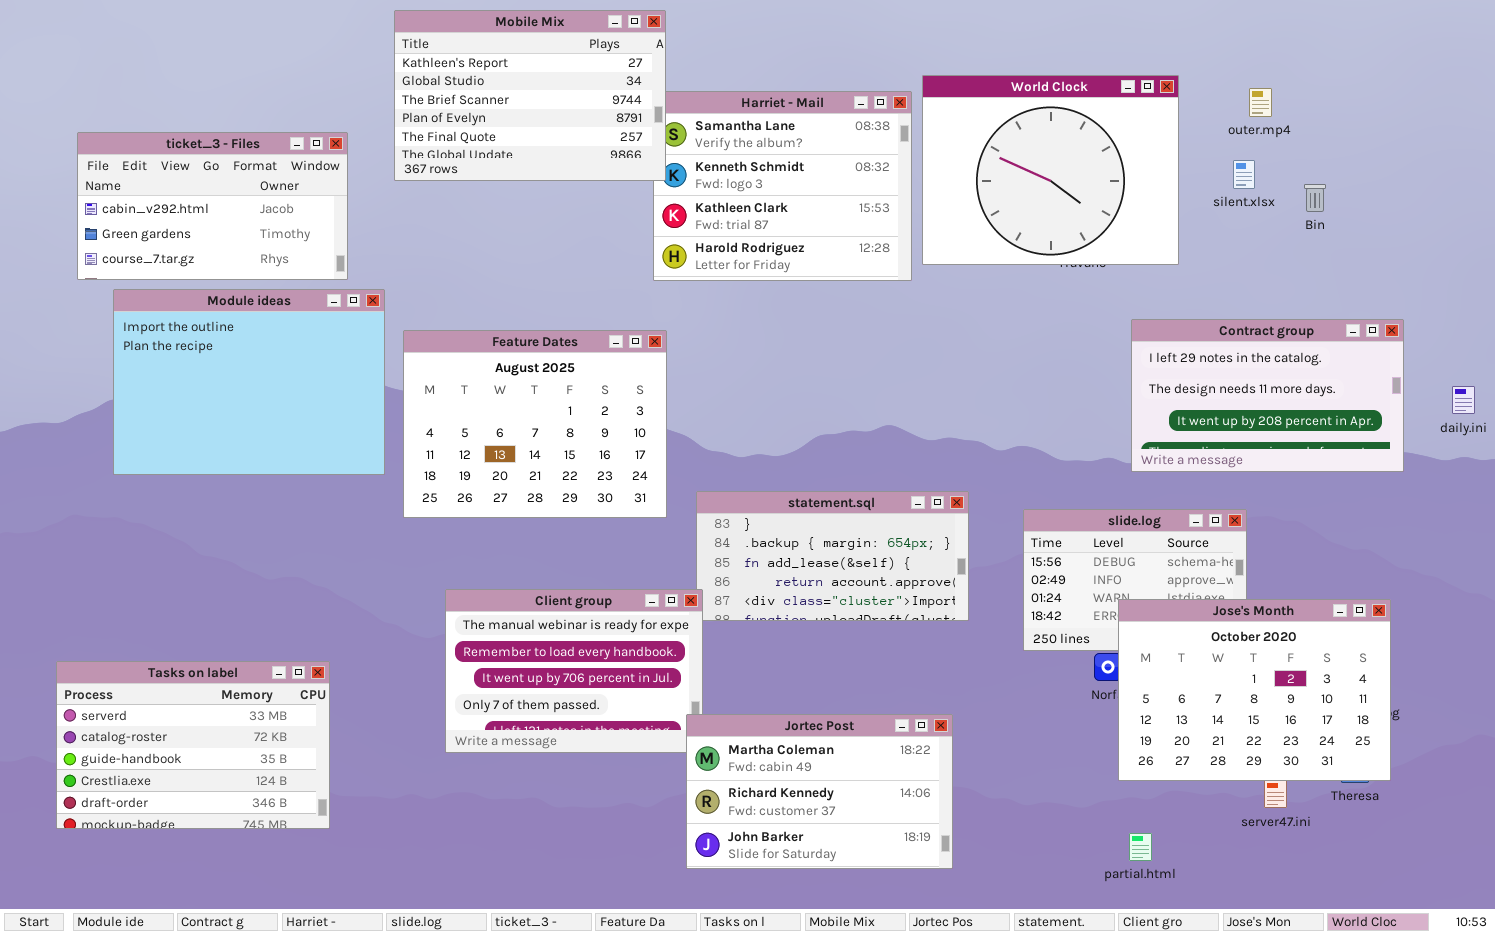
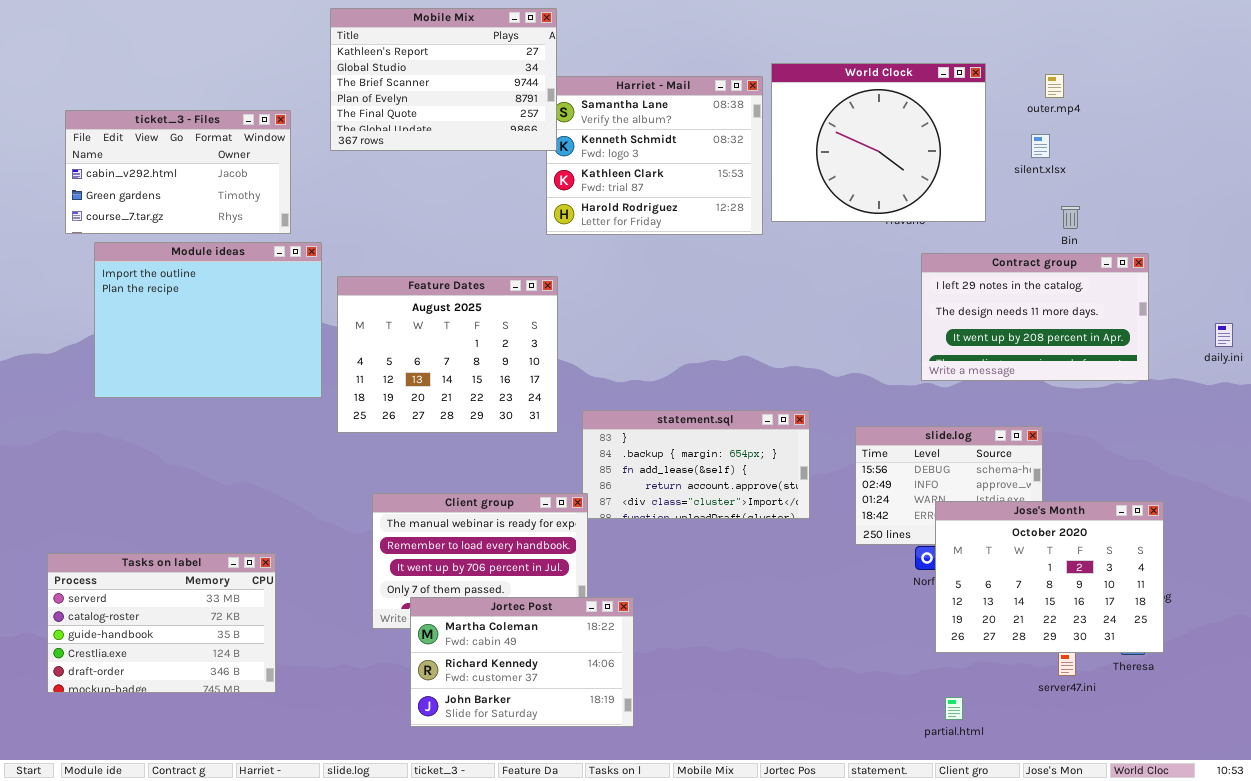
Bin: [1304,184,1326,212] -> [1061,206,1080,229], moved
Contract group: [1131,319,1404,472] -> [921,253,1149,381], moved
Jortec Post: [686,714,953,869] -> [410,597,634,727], moved

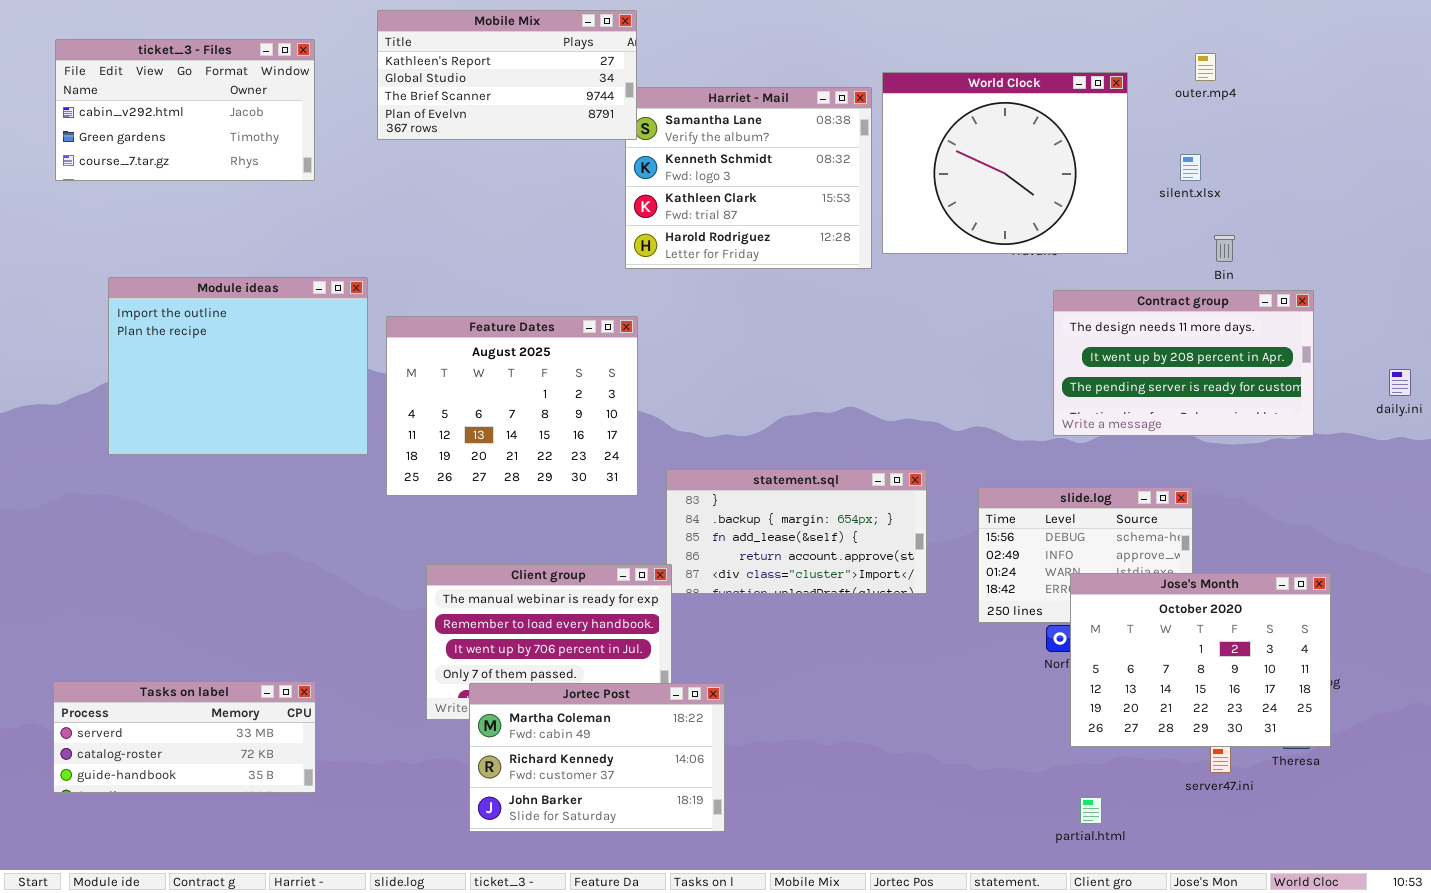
Mobile Mix: [330,8,557,151] -> [377,10,637,140], resized
outer.mp4: [1045,74,1064,98] -> [1195,53,1216,81], moved
ticket_3 - Files: [65,110,291,234] -> [55,39,315,181], moved
Contract group: [921,253,1149,381] -> [1053,290,1314,436], scrolled down 1 row
Tasks on label: [47,553,276,693] -> [53,681,316,793], resized

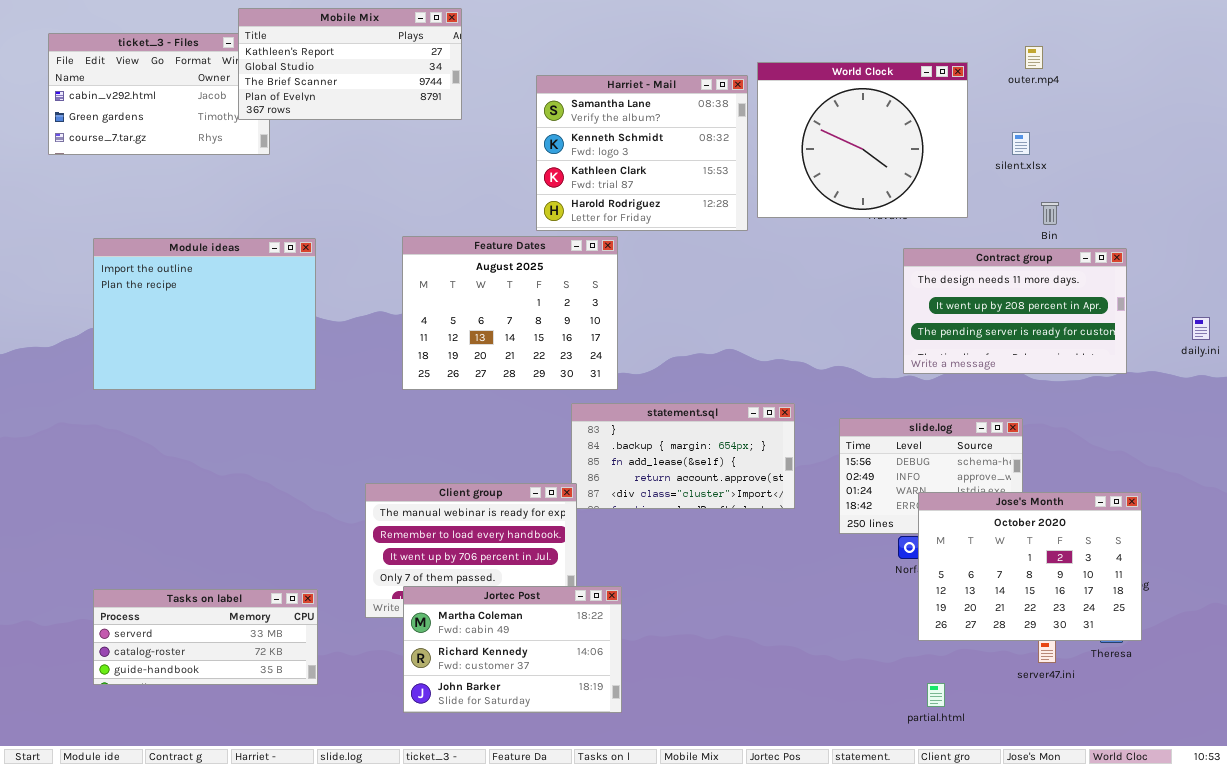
Mobile Mix: [377,10,637,140] -> [238,8,462,120], moved
Feature Dates: [386,316,638,496] -> [402,236,618,390], moved
Tasks on label: [53,681,316,793] -> [93,589,318,685], moved

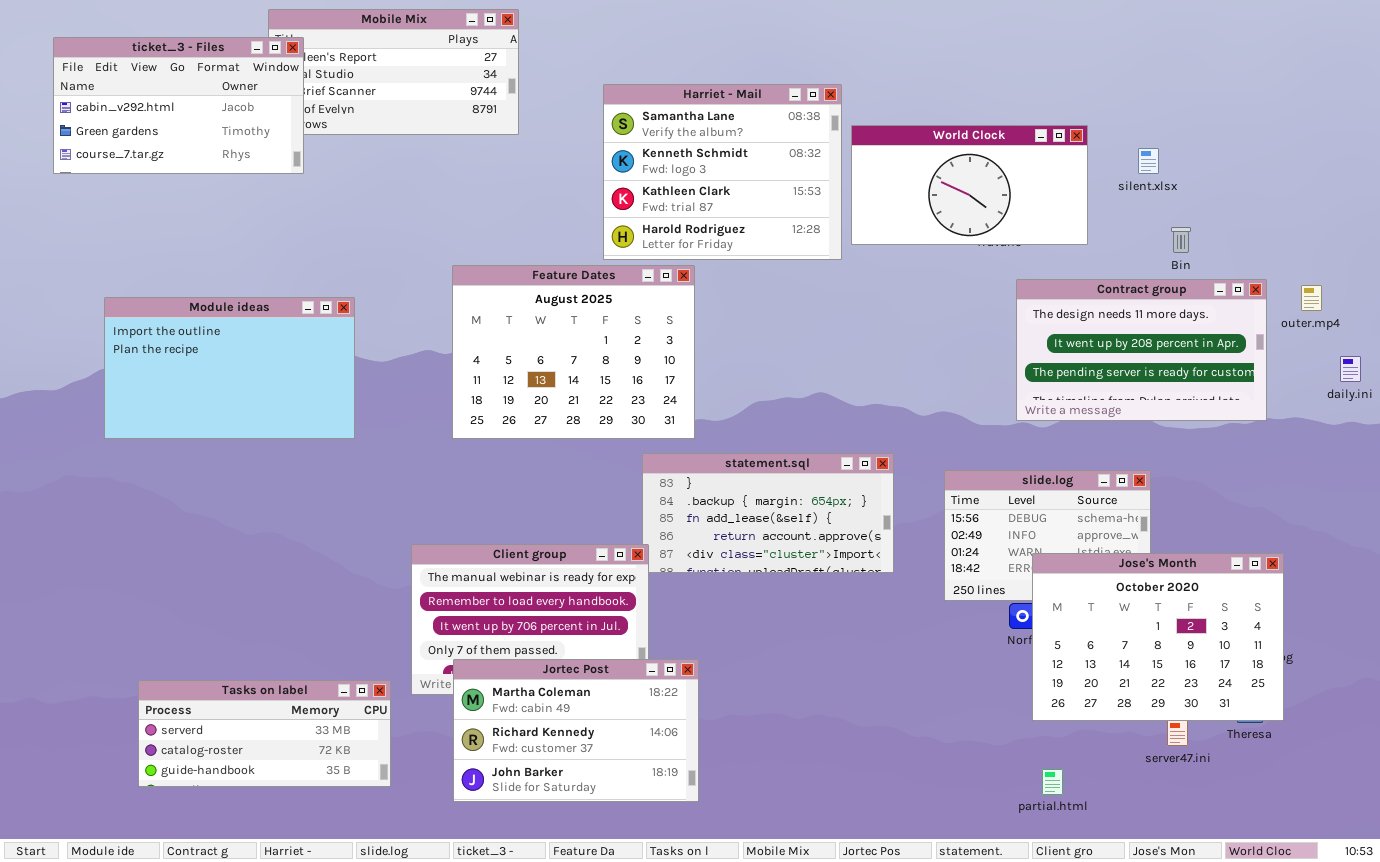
ticket_3 - Files: [48,33,270,155] -> [53,37,304,174], raised
outer.mp4: [1025,46,1043,69] -> [1301,285,1322,311], moved
World Clock: [757,62,968,218] -> [851,125,1088,245], resized
Module ideas: [93,238,316,390] -> [104,297,355,439], resized
Tasks on label: [93,589,318,685] -> [138,680,391,787], moved

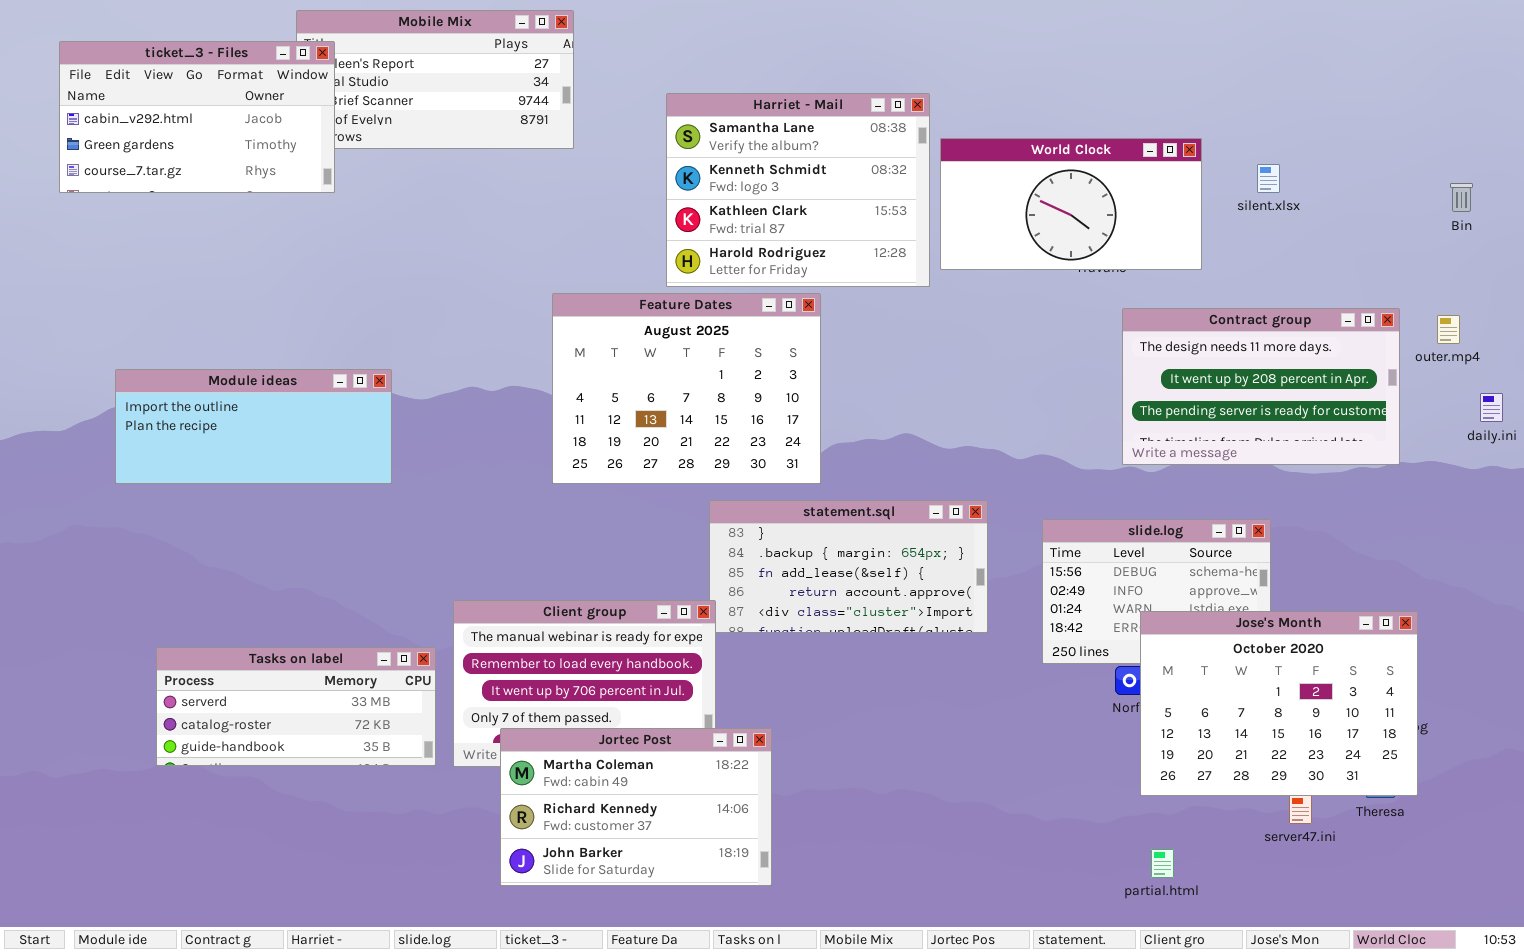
Bin: [1171,227,1191,253] -> [1450,183,1473,212], moved
Feature Dates: [452,265,695,439] -> [552,293,821,484], moved
Module ideas: [104,297,355,439] -> [115,369,392,484], resized
Tasks on label: [138,680,391,787] -> [156,647,436,766], moved

